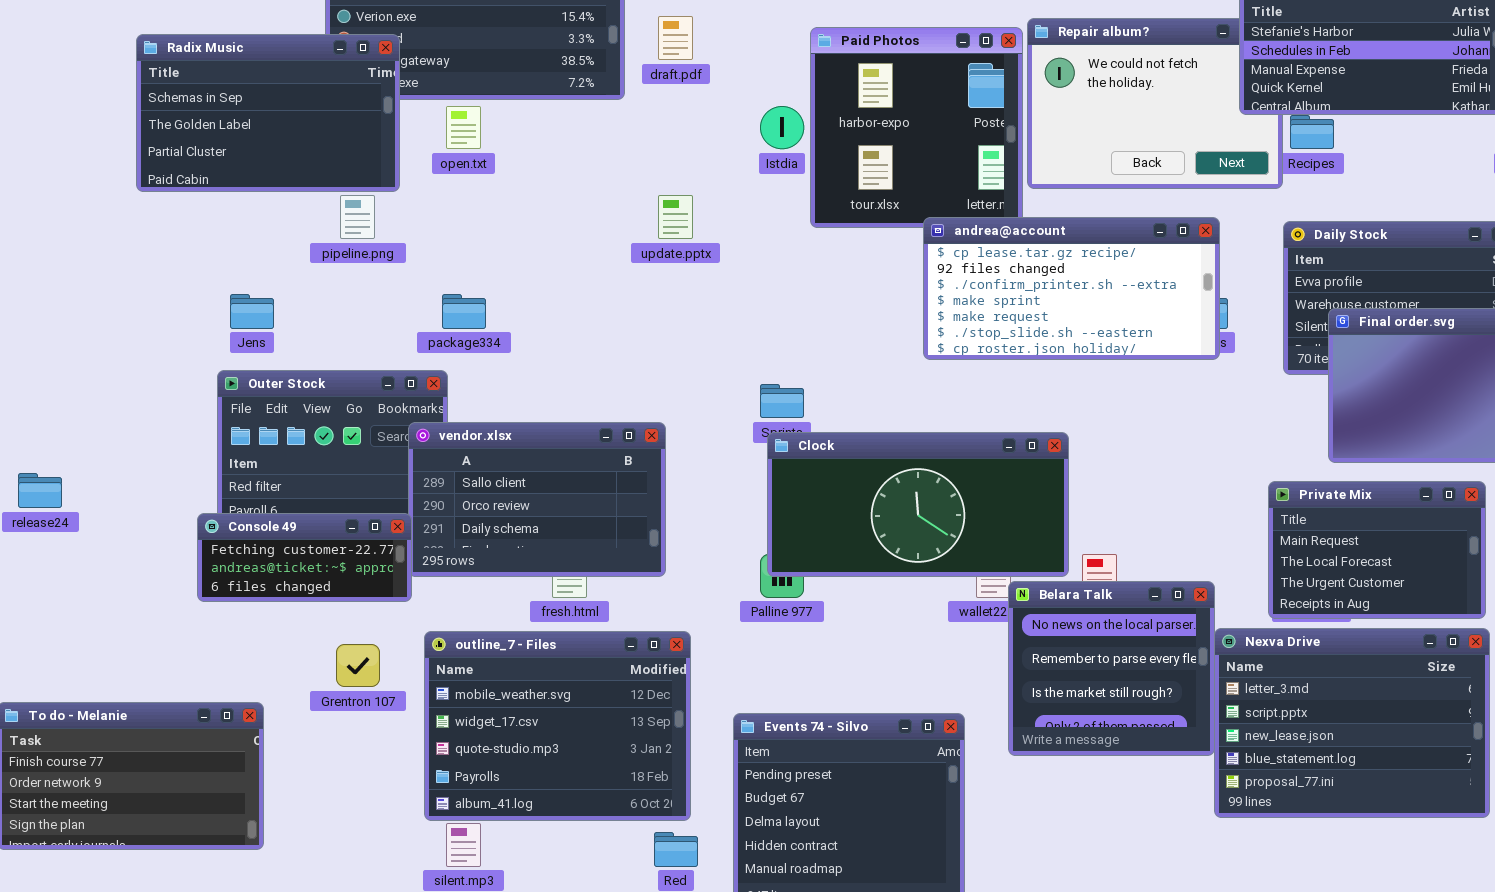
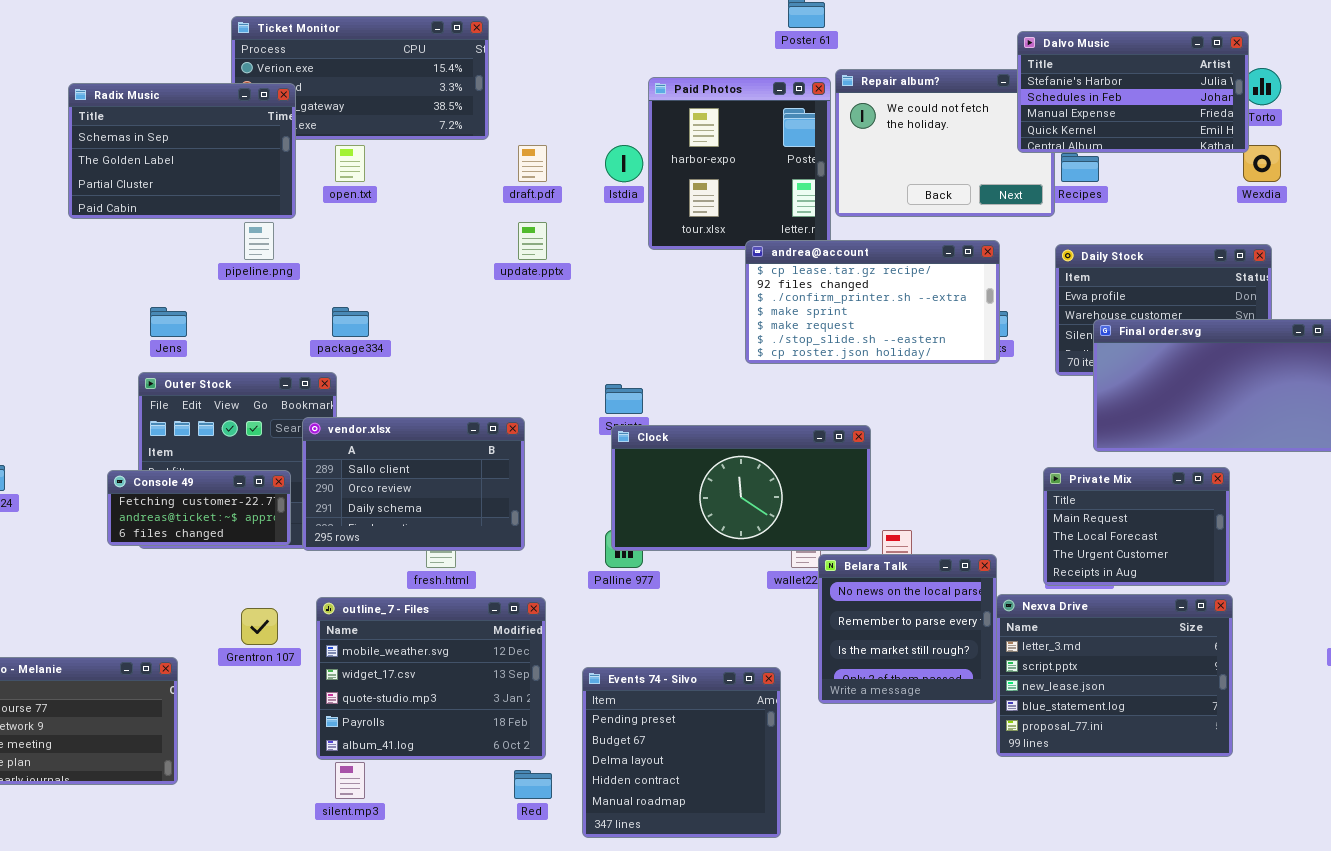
draft.pdf: [658,16,693,60] -> [518,145,547,182], moved
Console 49: [197,513,412,602] -> [107,470,291,546], moved

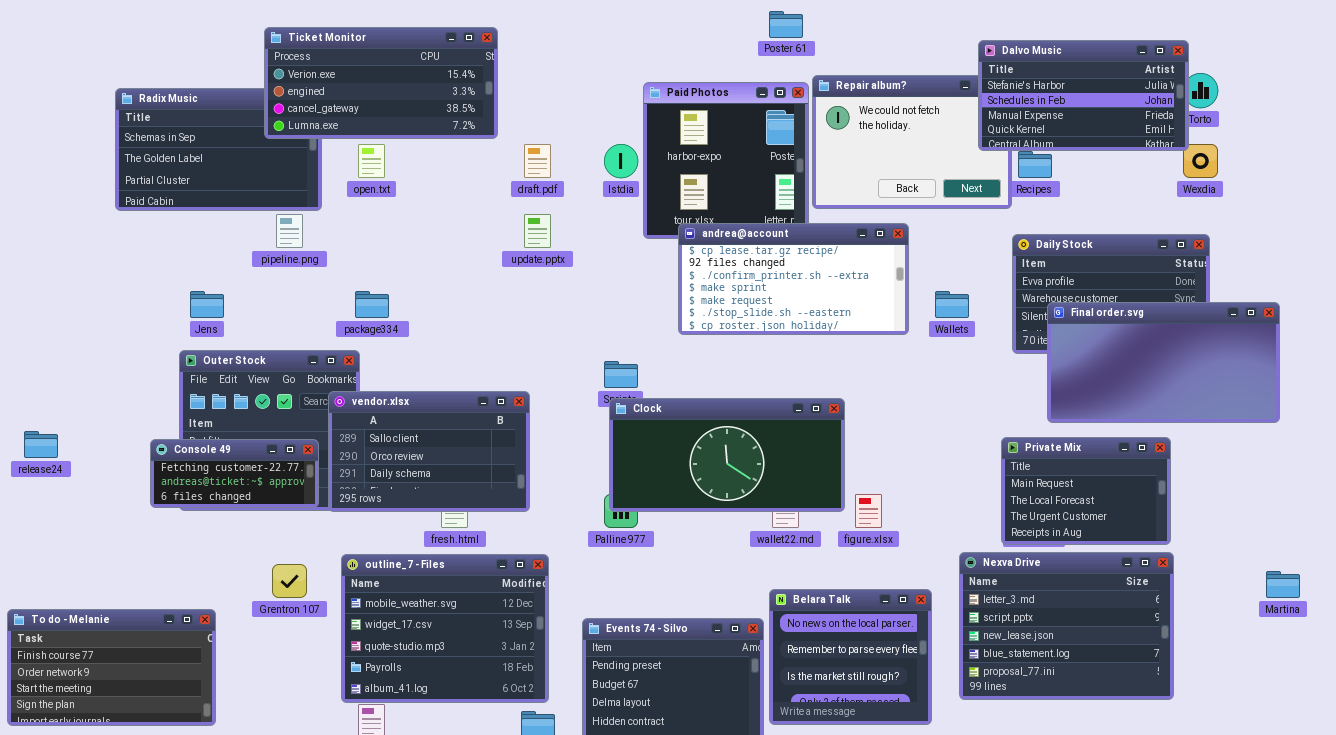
Ticket Monitor: [231,16,489,140] -> [264,27,498,139], raised
andrea@account: [745,240,1000,364] -> [678,223,909,335], moved
Belara Talk: [818,554,997,704] -> [769,589,932,725], moved

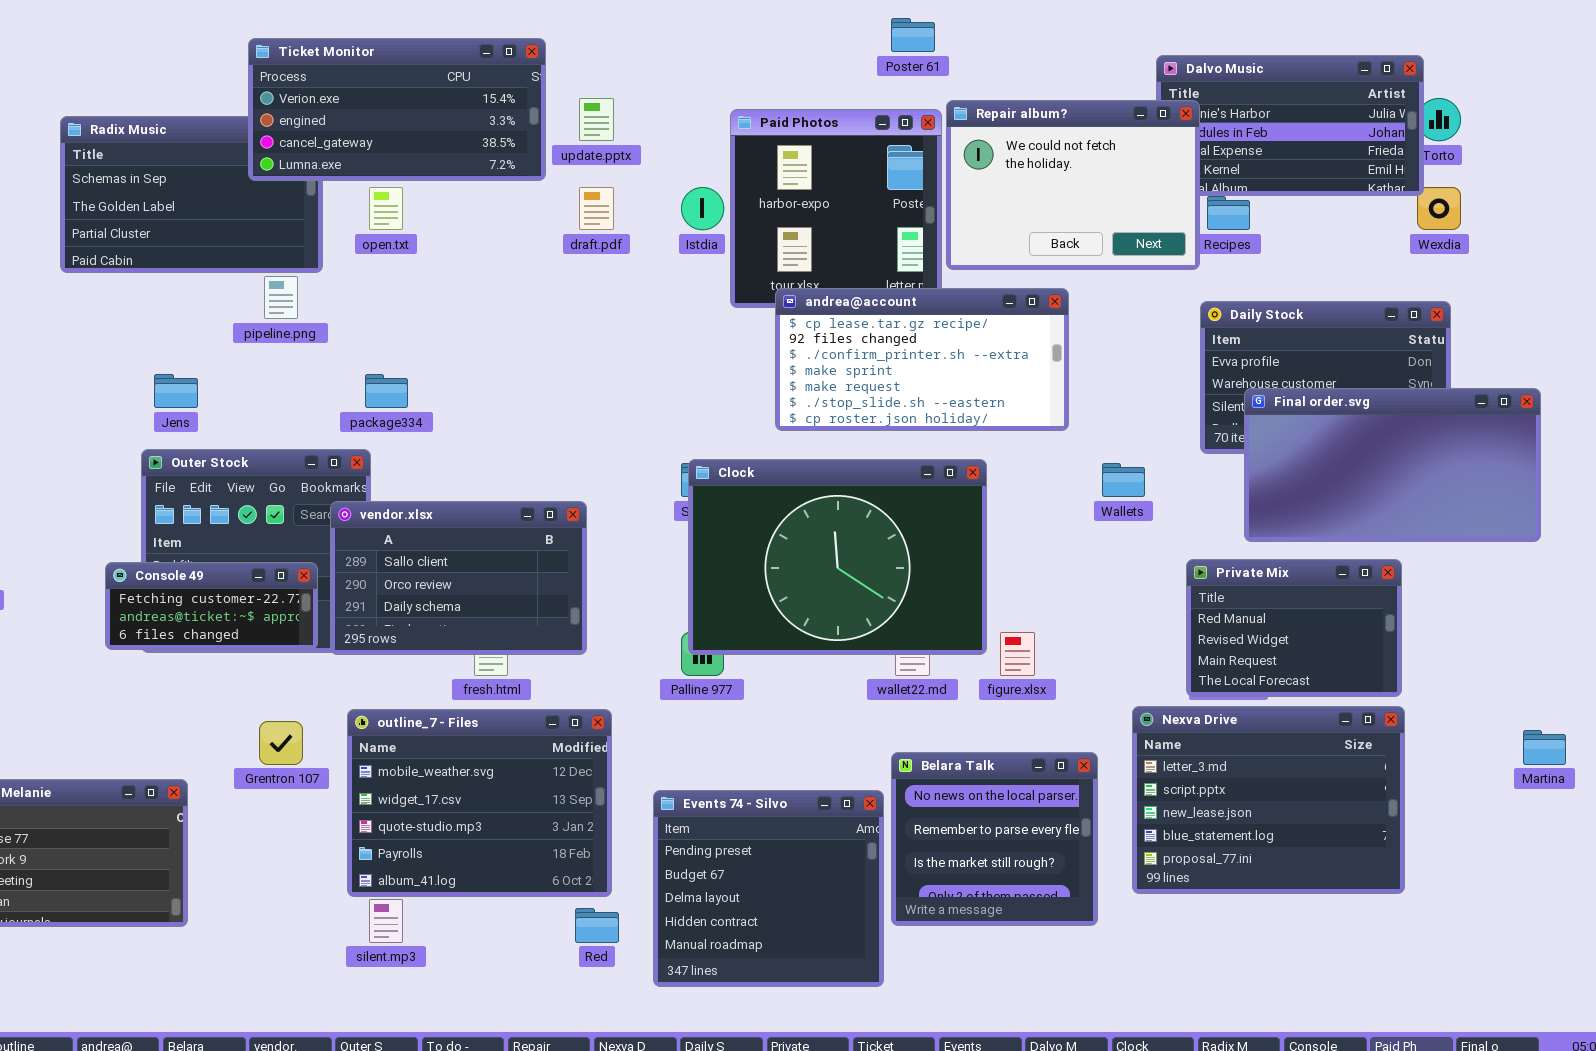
Repair album?: [812,75,1012,209] -> [946,100,1200,270], raised
update.pptx: [524,214,551,248] -> [579,98,614,141], moved
Wallets: [935,291,969,318] -> [1102,463,1145,497], moved
Clock: [609,398,845,512] -> [688,459,987,655], resized
Private Mix: [1001,437,1171,545] -> [1186,559,1402,697], scrolled up 2 rows

